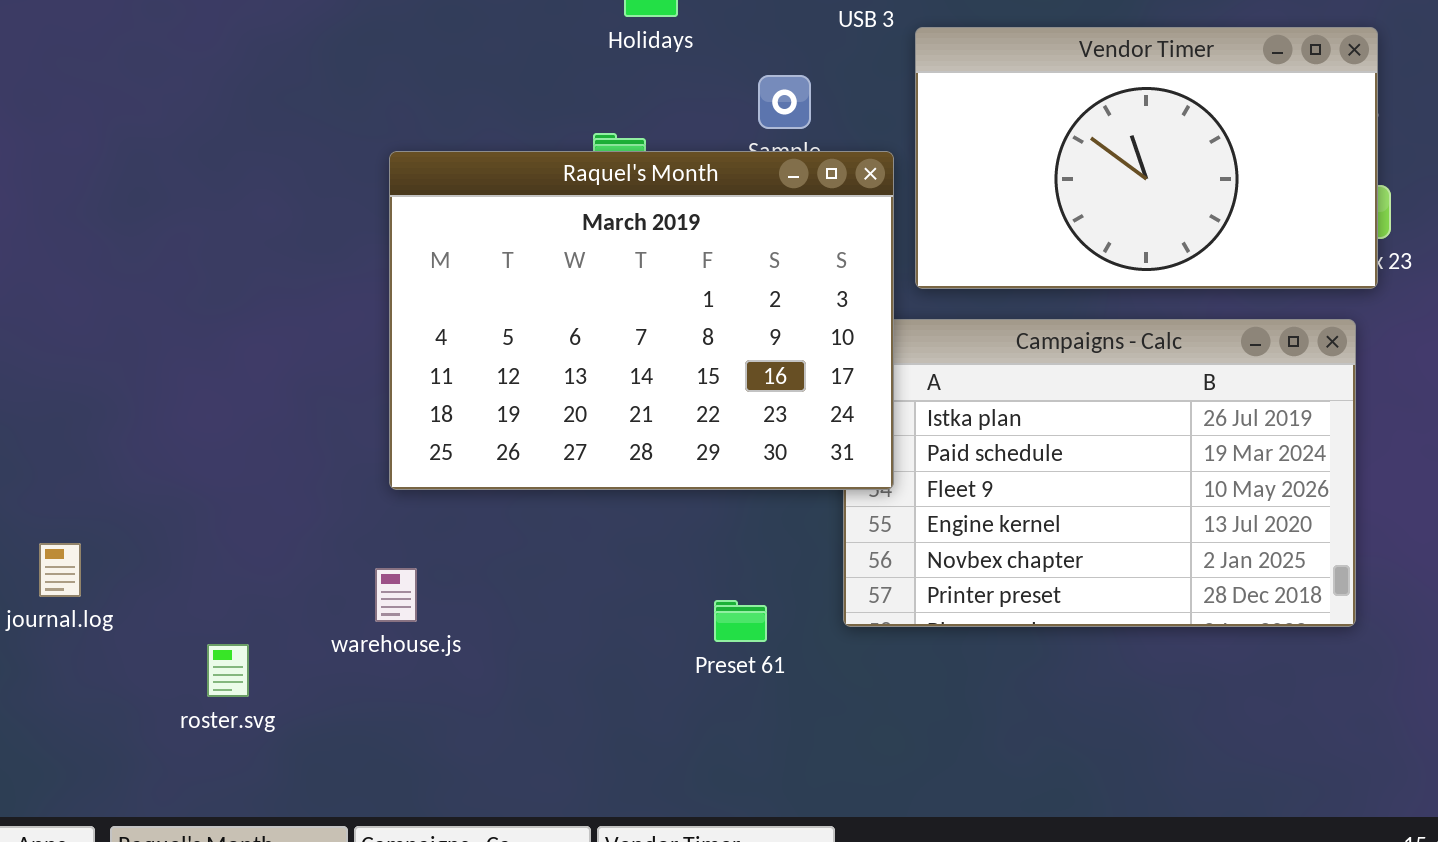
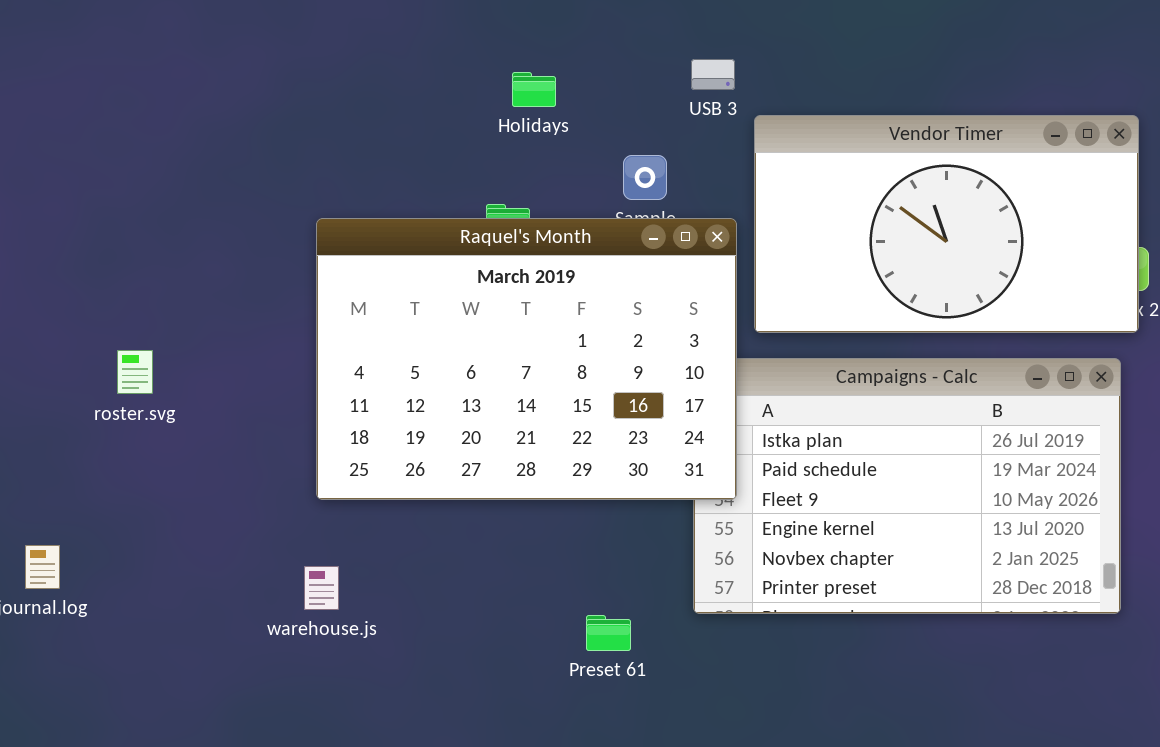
Preset 61: [714,600,767,642] -> [586,615,631,651], moved
roster.svg: [207,644,249,697] -> [117,350,153,394], moved

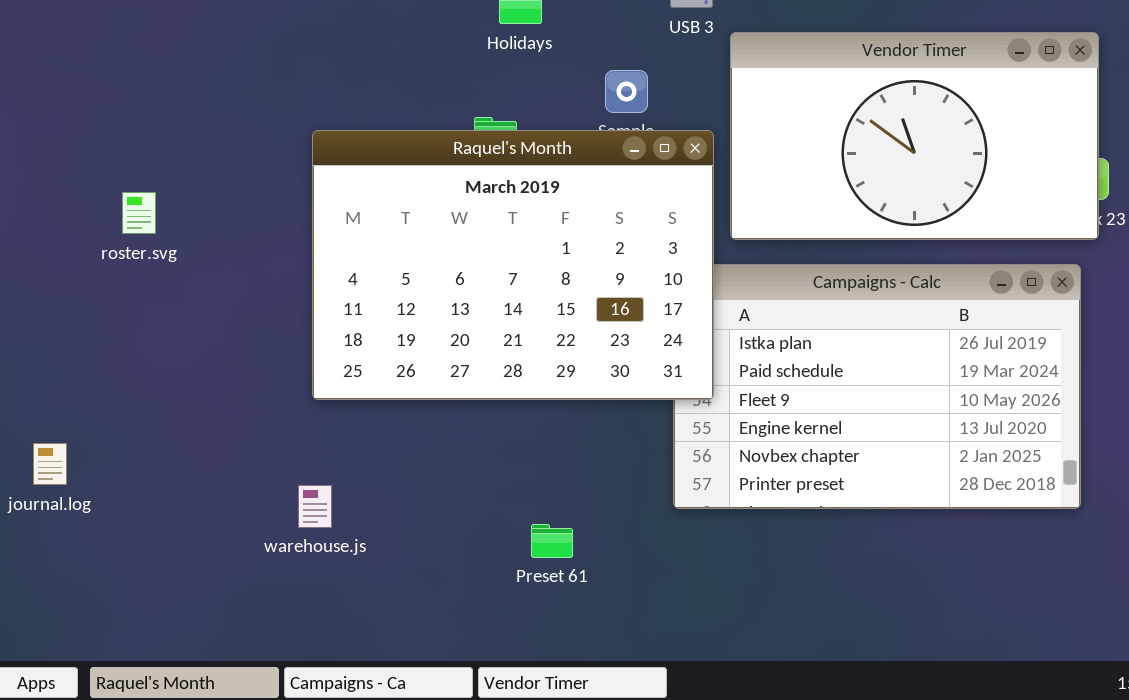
roster.svg: [117,350,153,394] -> [122,192,156,234], moved
warehouse.js: [304,566,339,610] -> [298,485,332,528], moved
Preset 61: [586,615,631,651] -> [531,524,573,558], moved

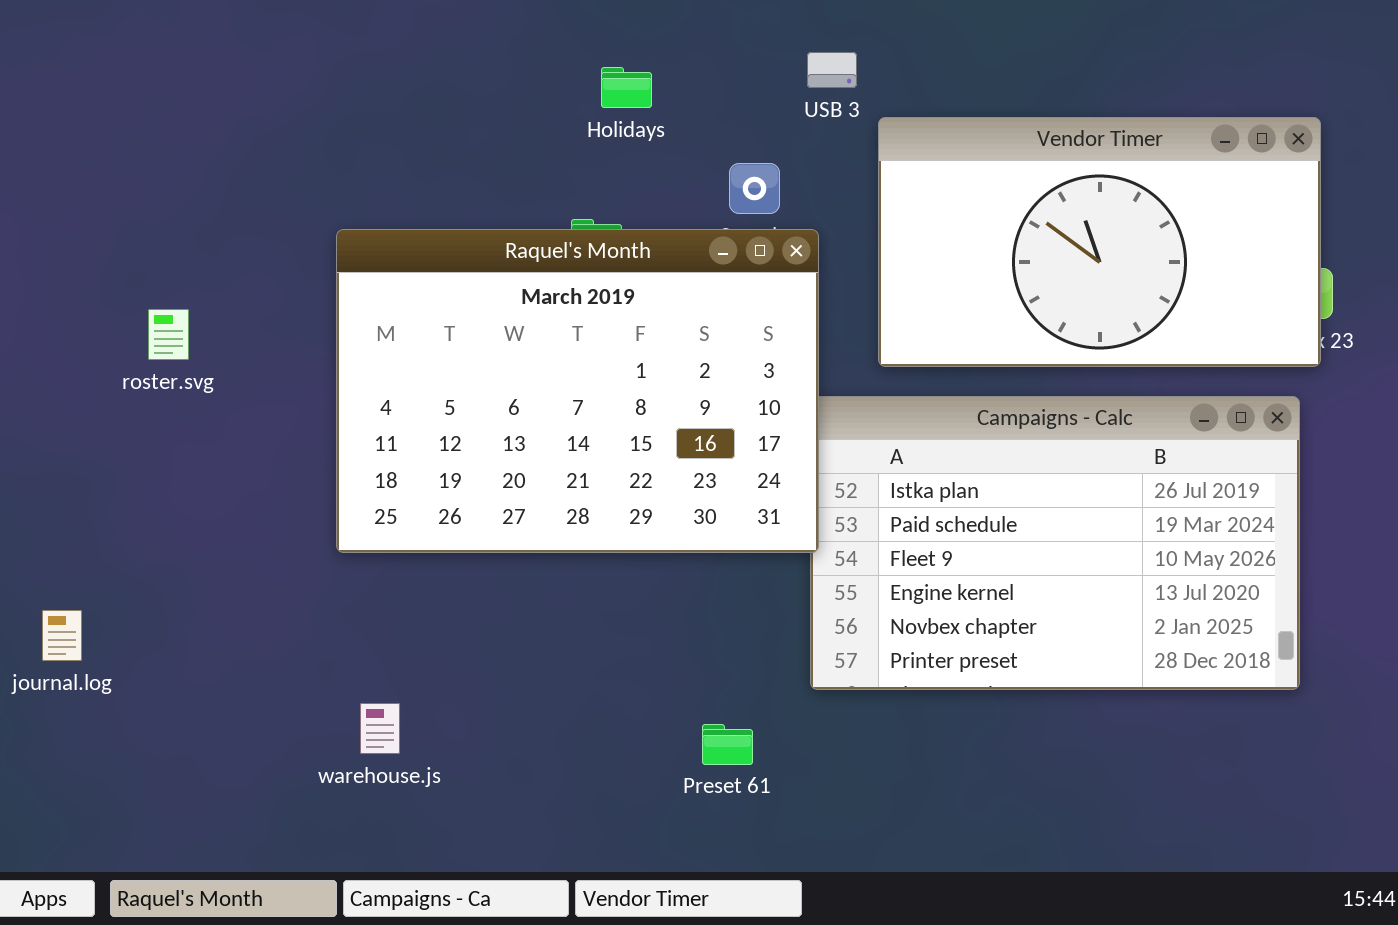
Raquel's Month: [312,130,714,400] -> [336,229,819,553], moved
warehouse.js: [298,485,332,528] -> [360,703,400,754], moved
Preset 61: [531,524,573,558] -> [702,724,753,765], moved

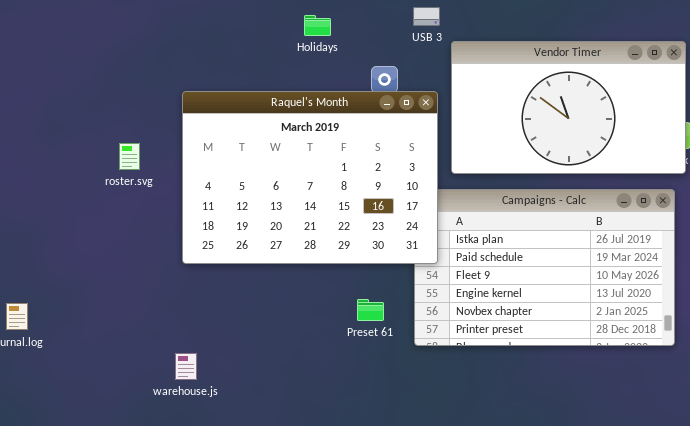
Raquel's Month: [336,229,819,553] -> [182,91,438,264], moved
roster.svg: [148,309,189,360] -> [119,143,140,170], moved
Preset 61: [702,724,753,765] -> [357,299,384,321], moved

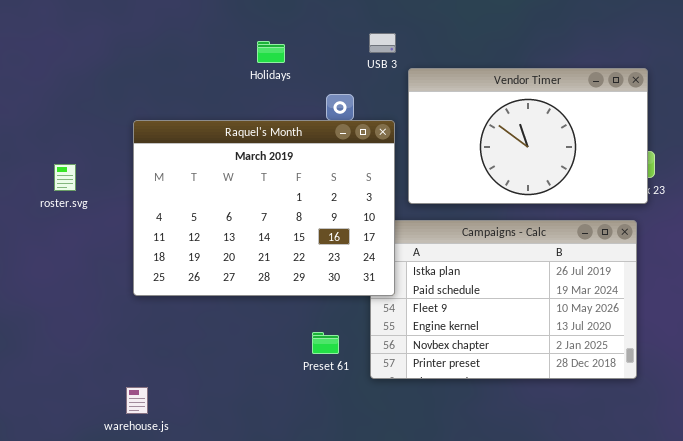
roster.svg: [119,143,140,170] -> [54,164,76,191], moved

